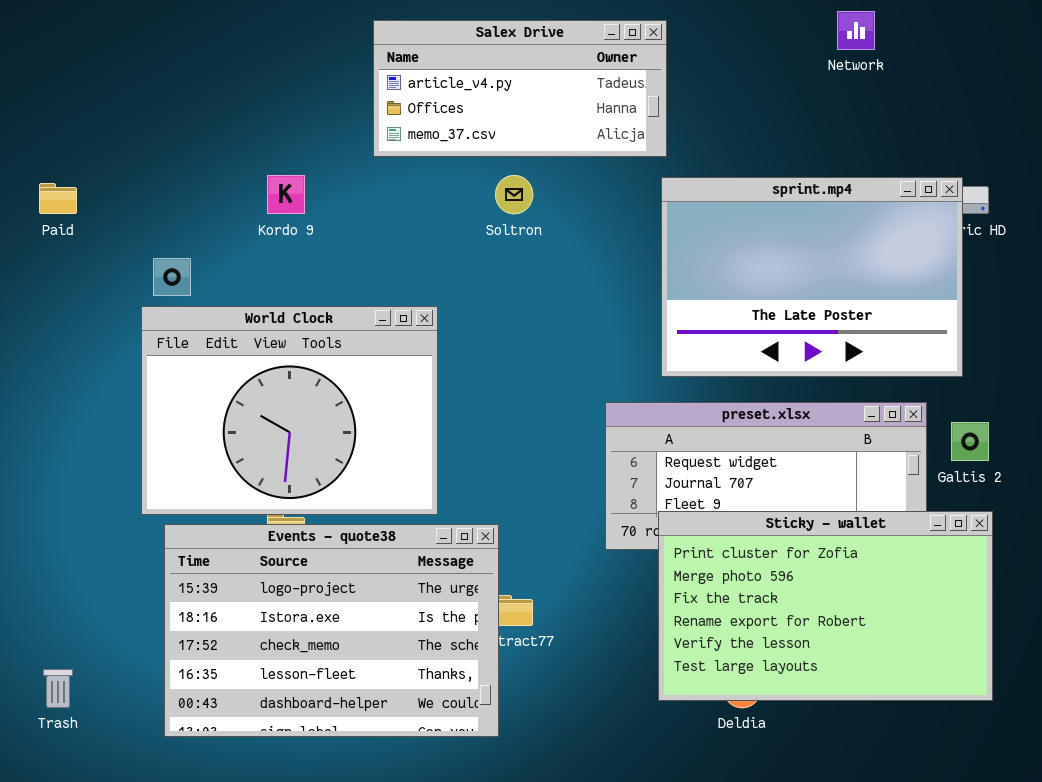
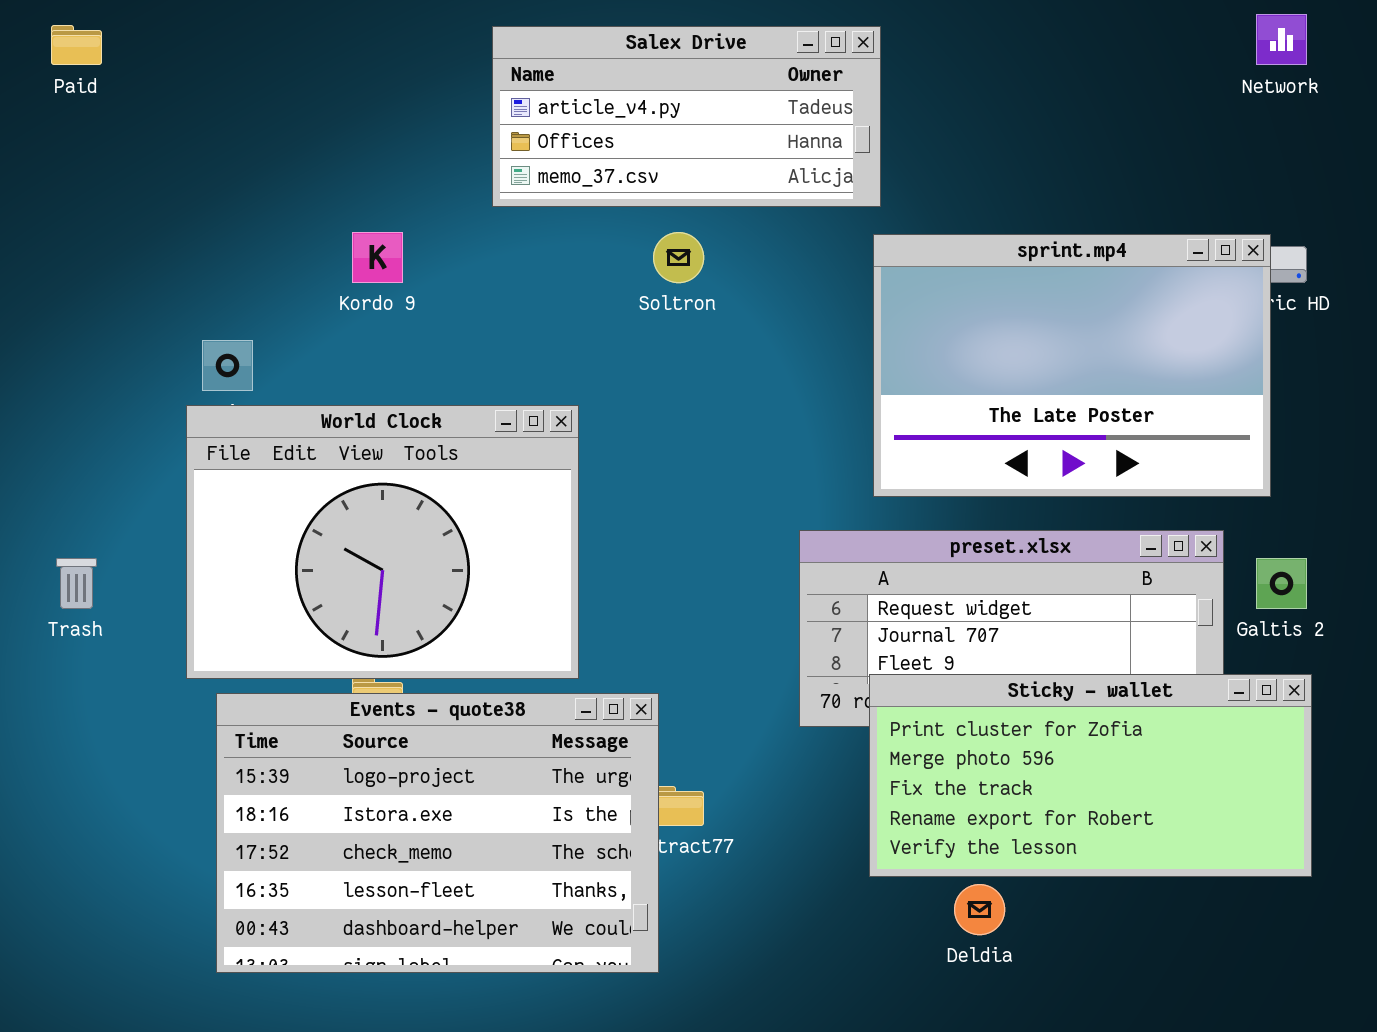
Network: [837,11,875,50] -> [1256,14,1307,65], moved
Paid: [39,183,77,214] -> [51,25,102,65], moved
Sticky - wallet: [658,511,993,701] -> [869,674,1312,877], resized
Trash: [43,669,73,708] -> [56,558,97,609], moved

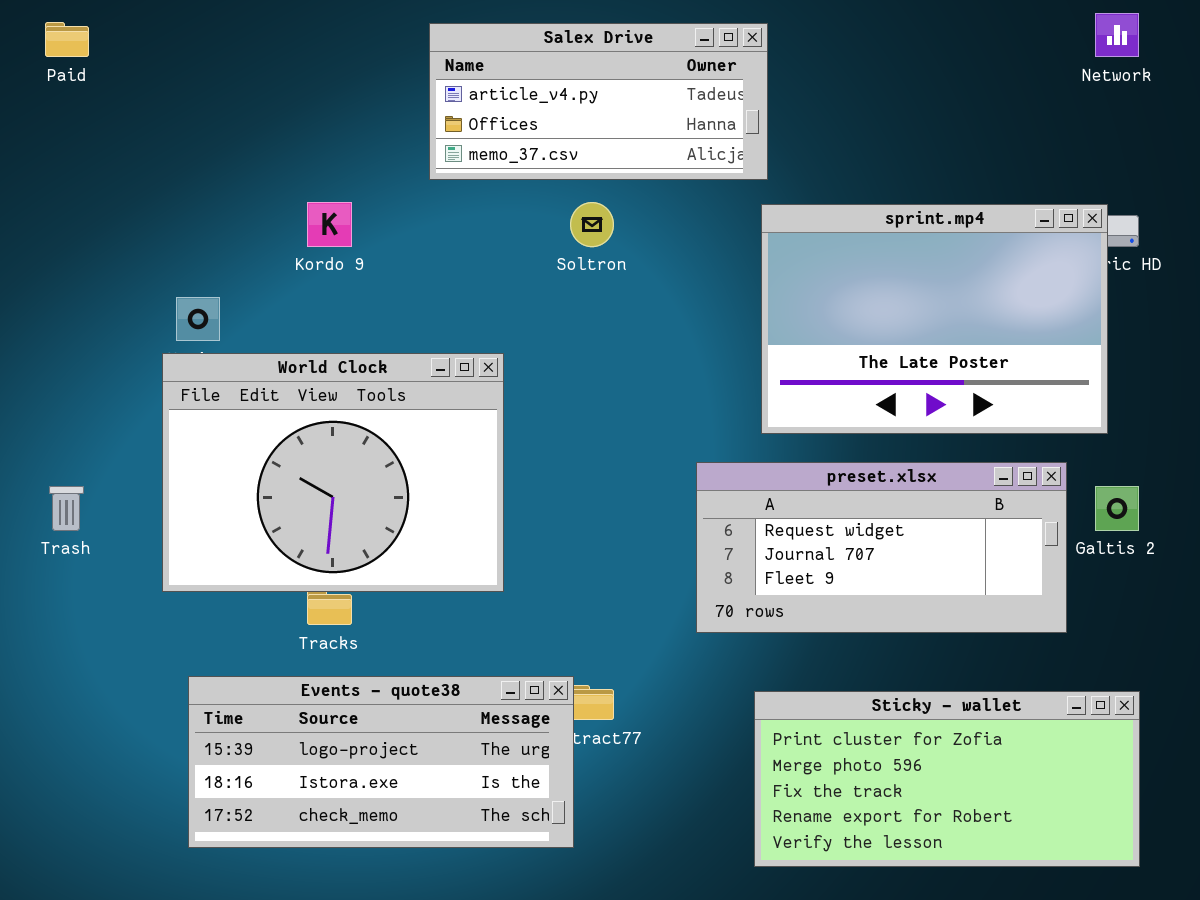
Sticky - wallet: [869,674,1312,877] -> [754,691,1140,867], moved
Events - quote38: [216,693,659,973] -> [188,676,574,848], resized

